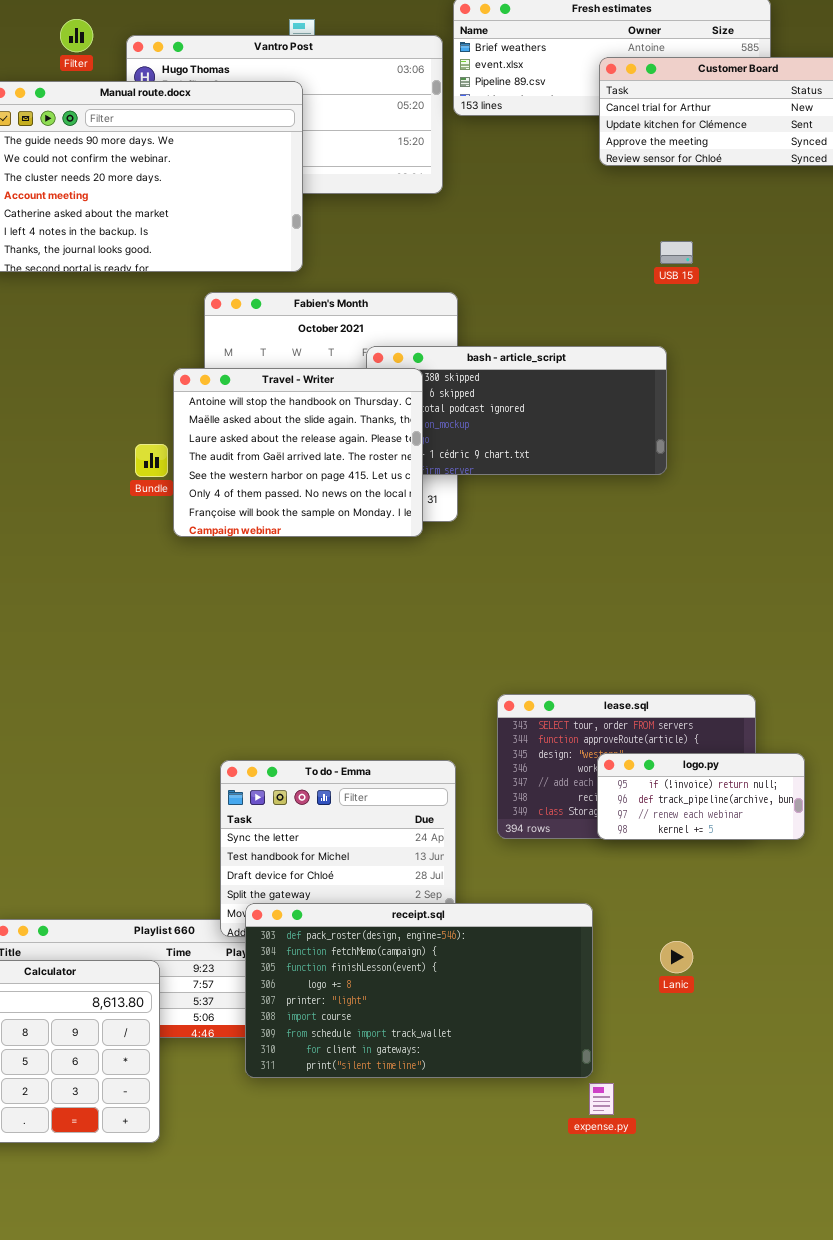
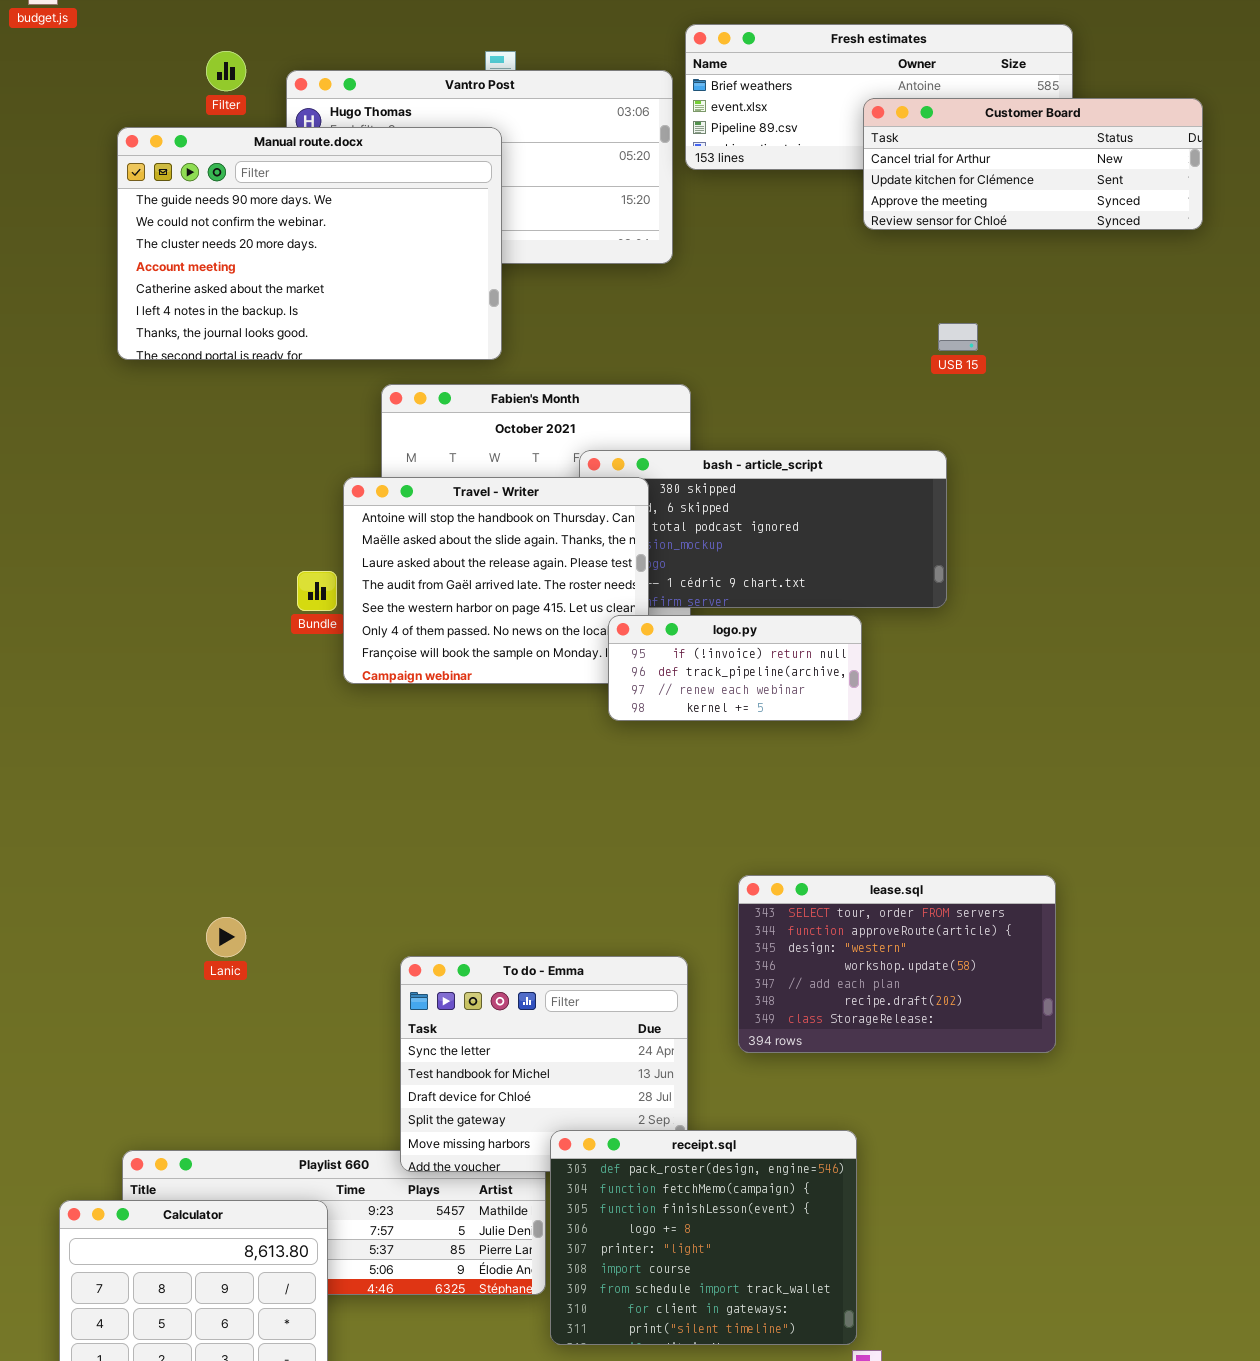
logo.py: [597,753,805,840] -> [608,615,862,721], moved
receipt.sql: [245,903,593,1078] -> [550,1130,857,1345], resized
Lanic: [660,941,693,973] -> [206,917,246,957], moved

